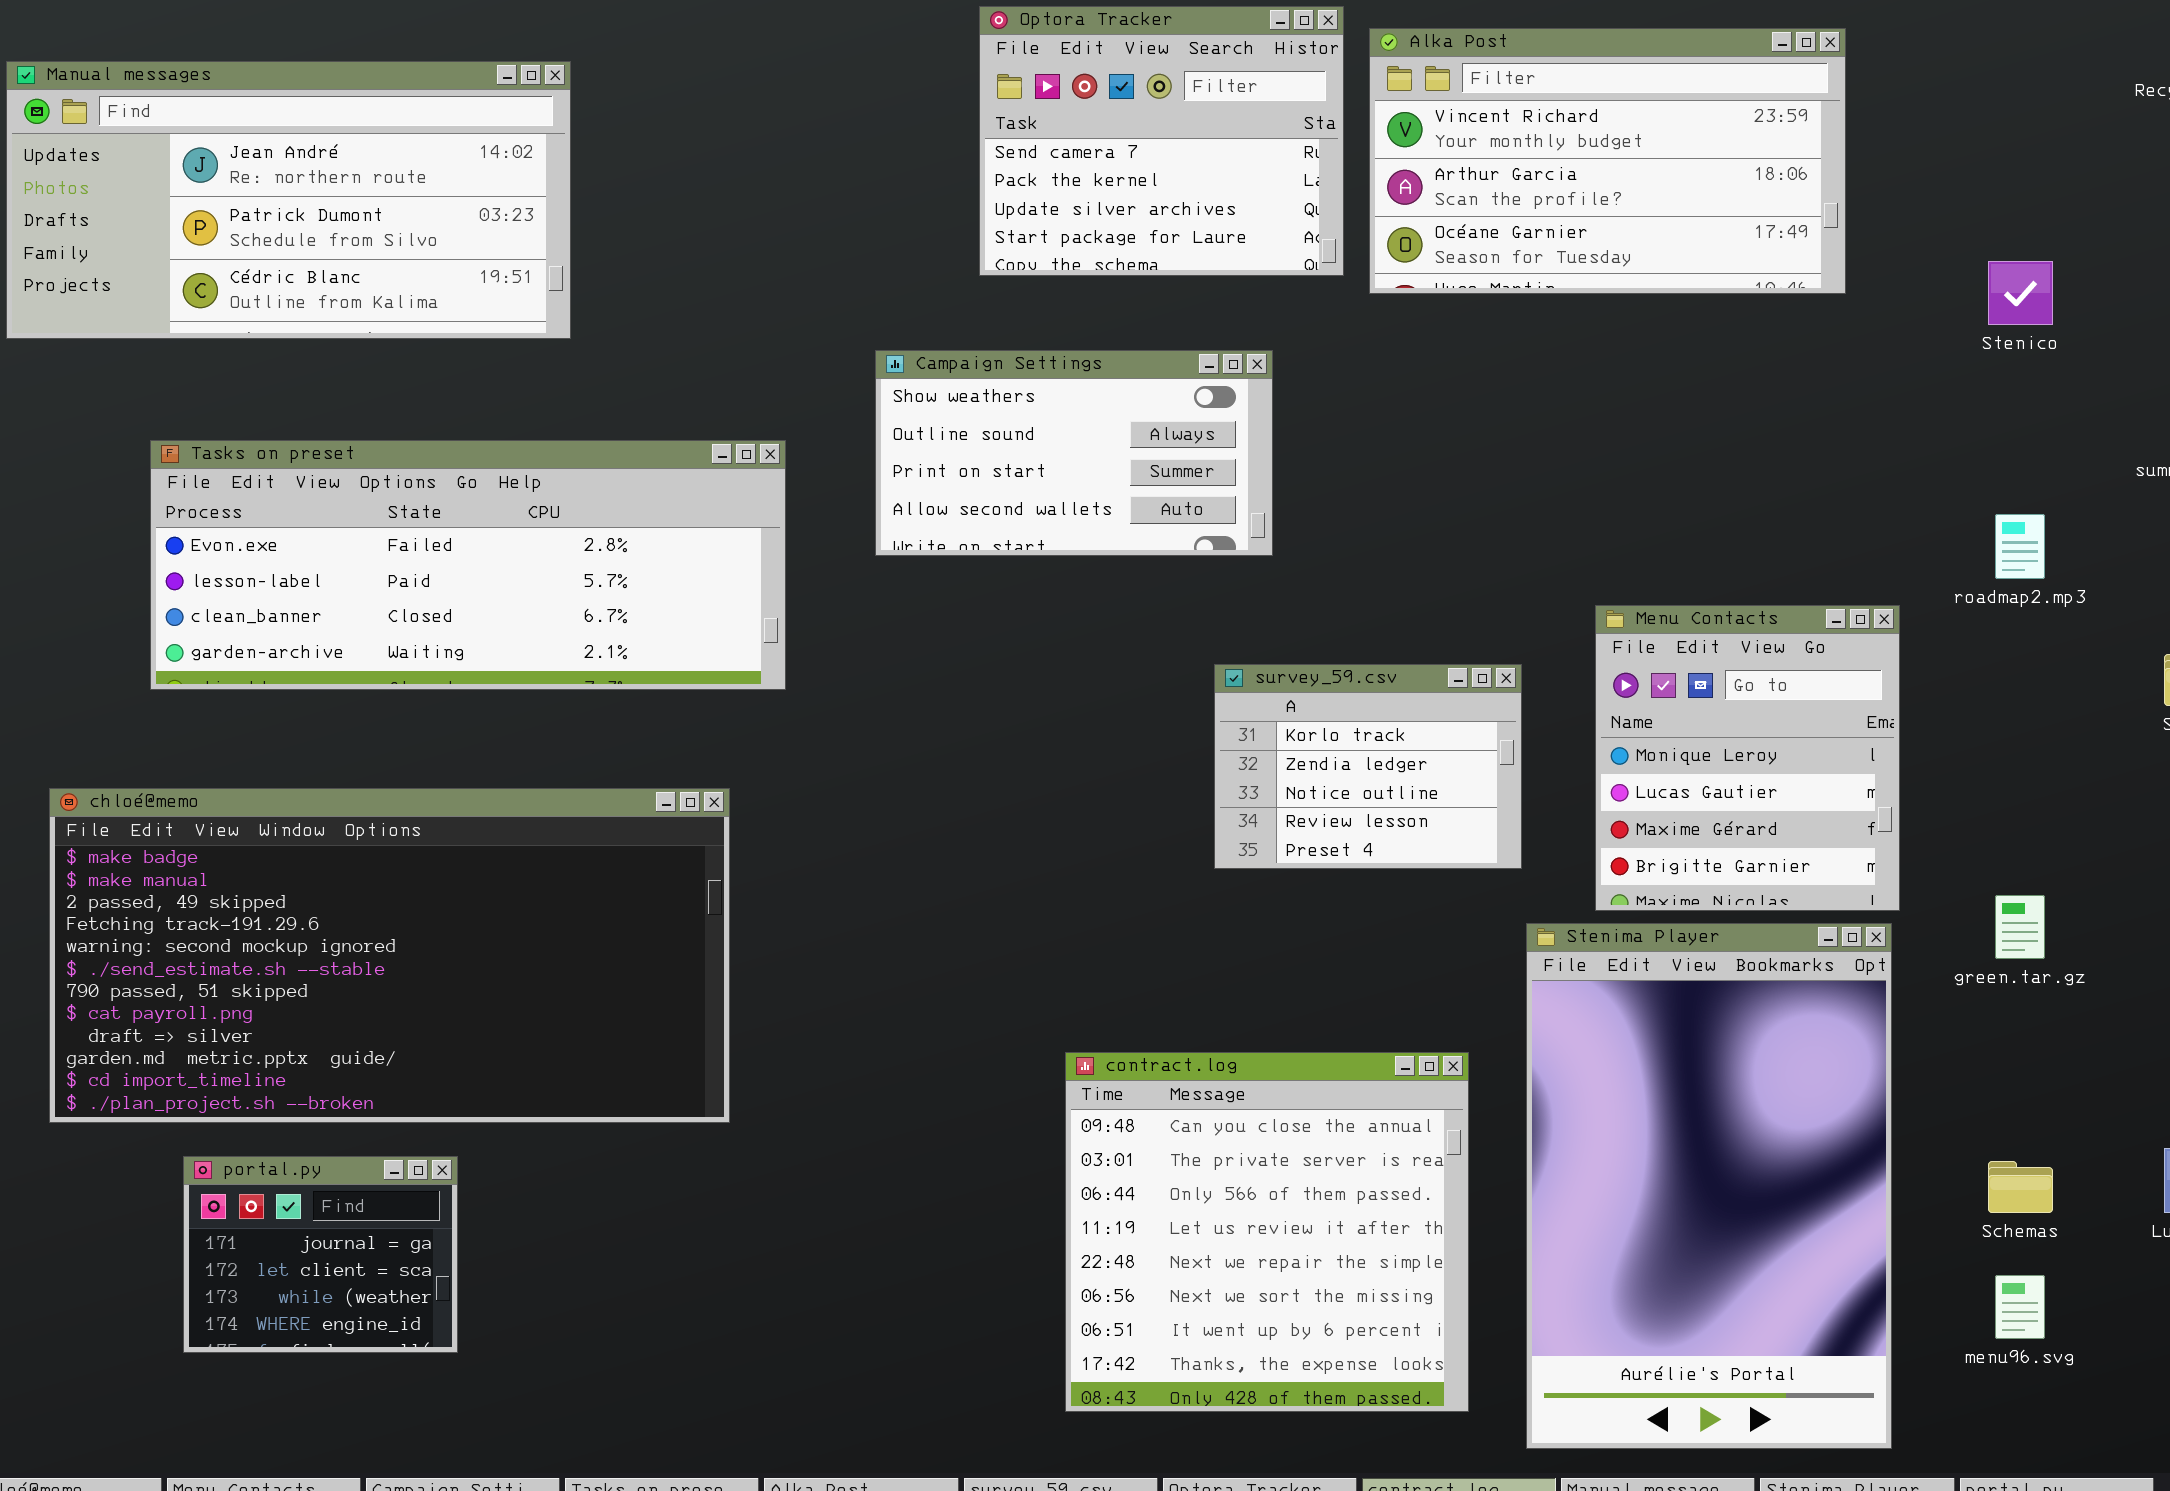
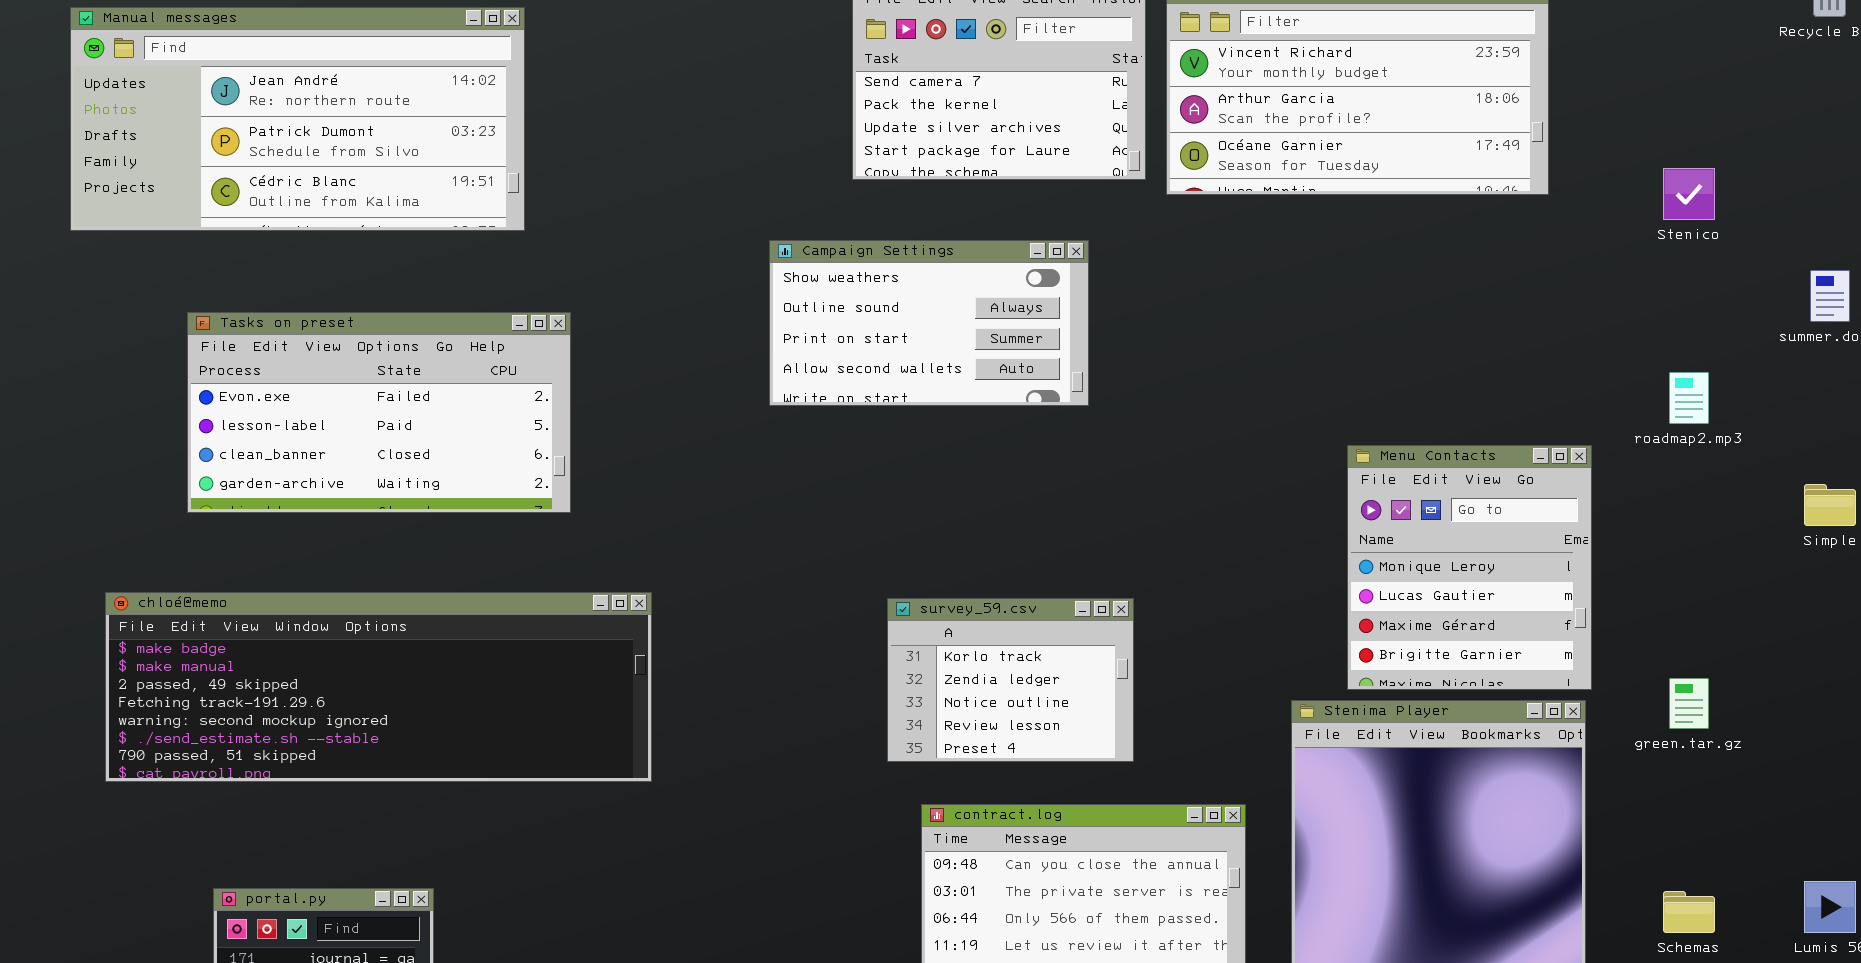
Tasks on preset: [150,440,786,690] -> [187,312,571,513], resized
survey_59.csv: [1214,664,1522,869] -> [887,598,1134,762], moved
chloé@memo: [49,788,730,1123] -> [105,592,652,782], resized

